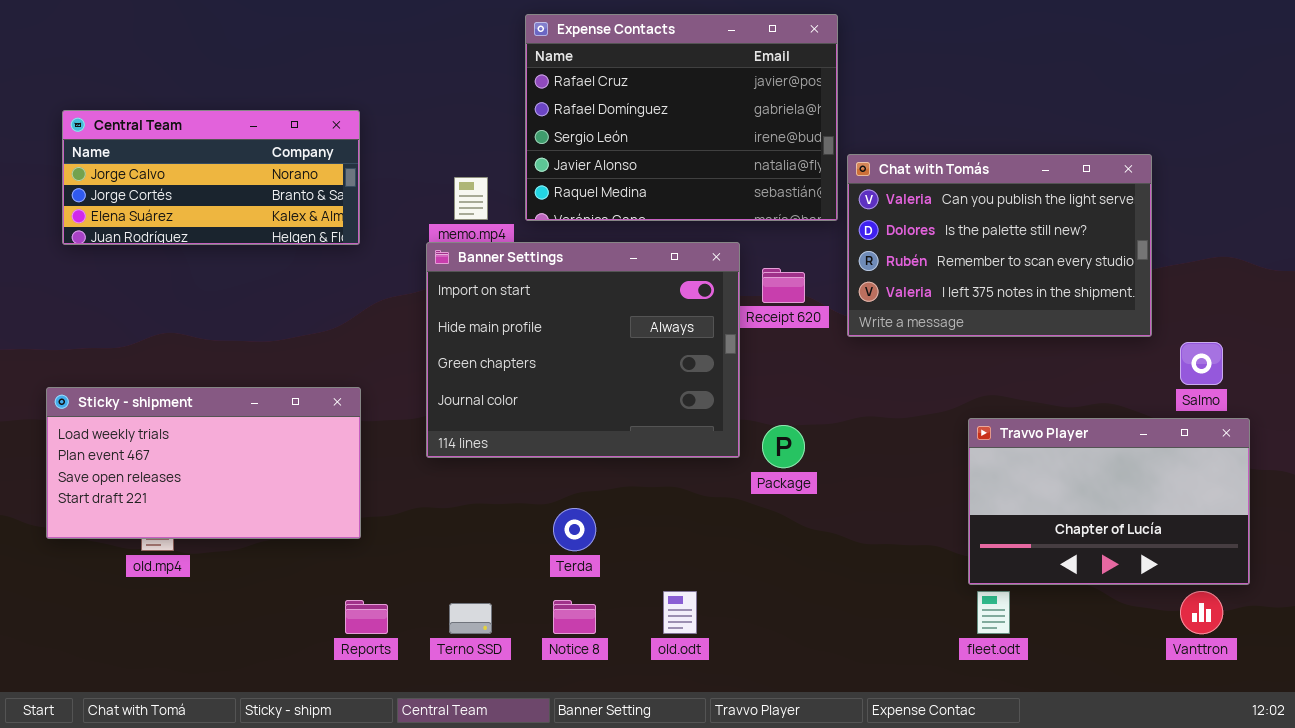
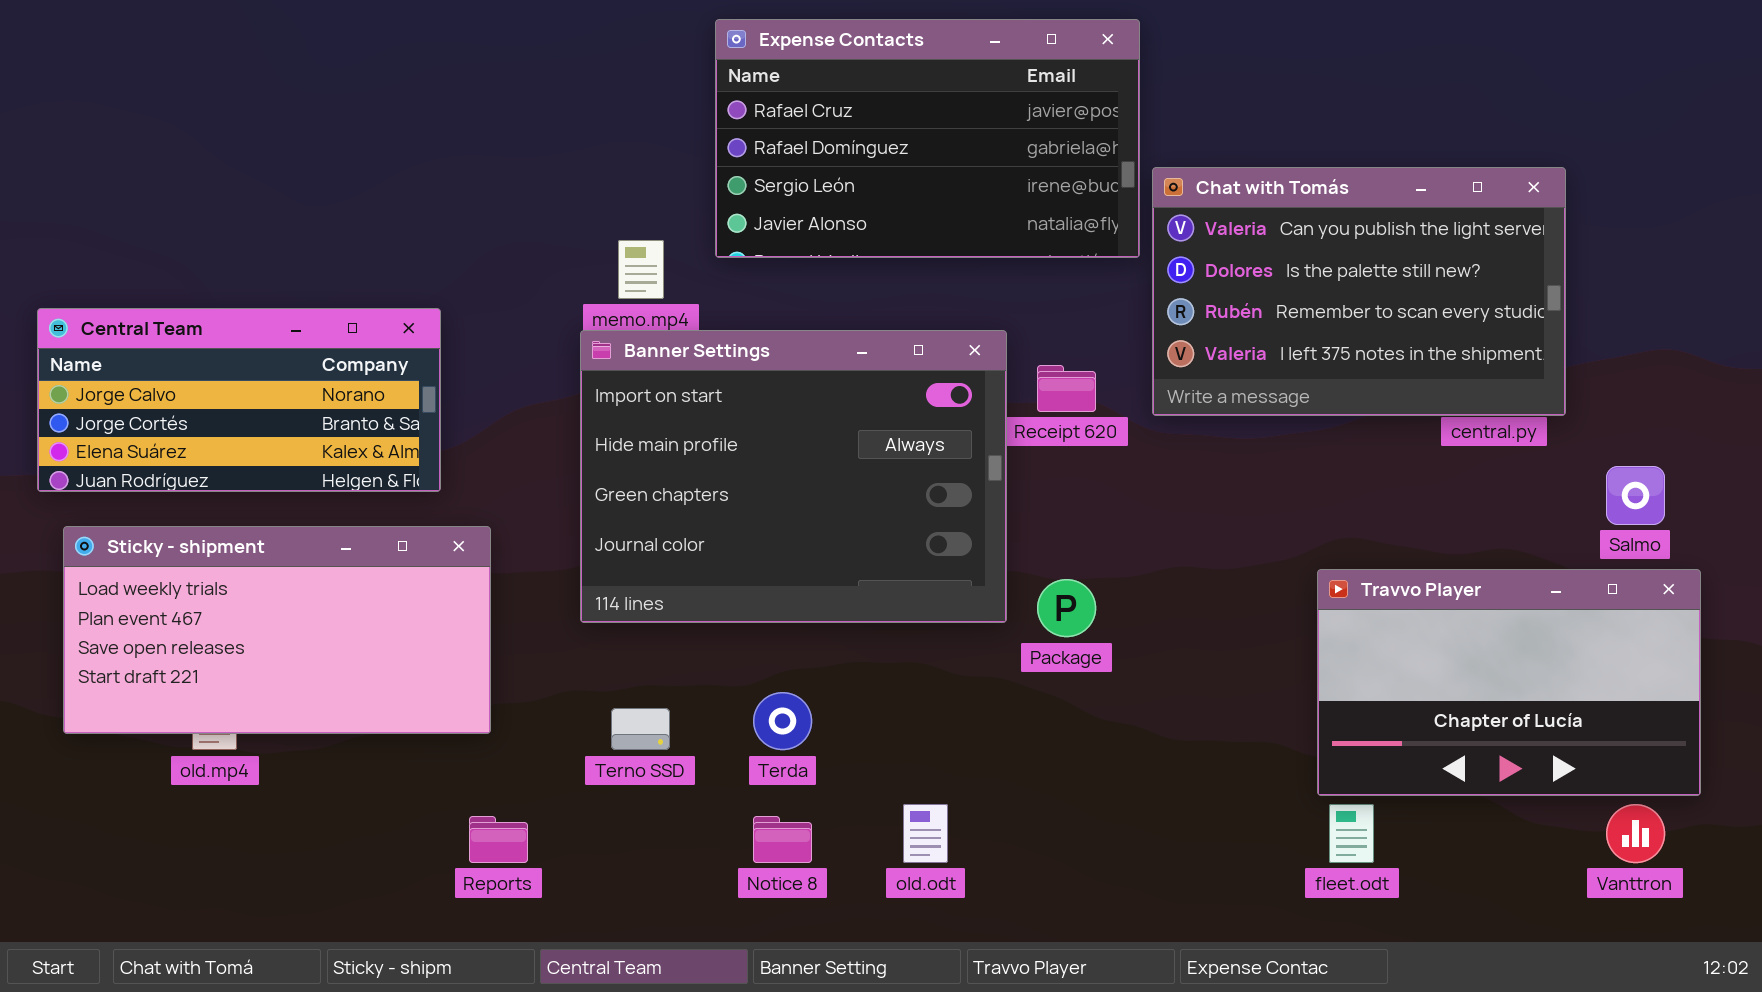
Expense Contacts: [525,14,838,221] -> [715,19,1140,258], resized
Central Team: [62,110,360,245] -> [37,308,441,492], moved
Chat with Tomás: [847,154,1152,337] -> [1152,167,1566,416], moved
Terno SSD: [449,603,492,634] -> [611,708,670,750], moved

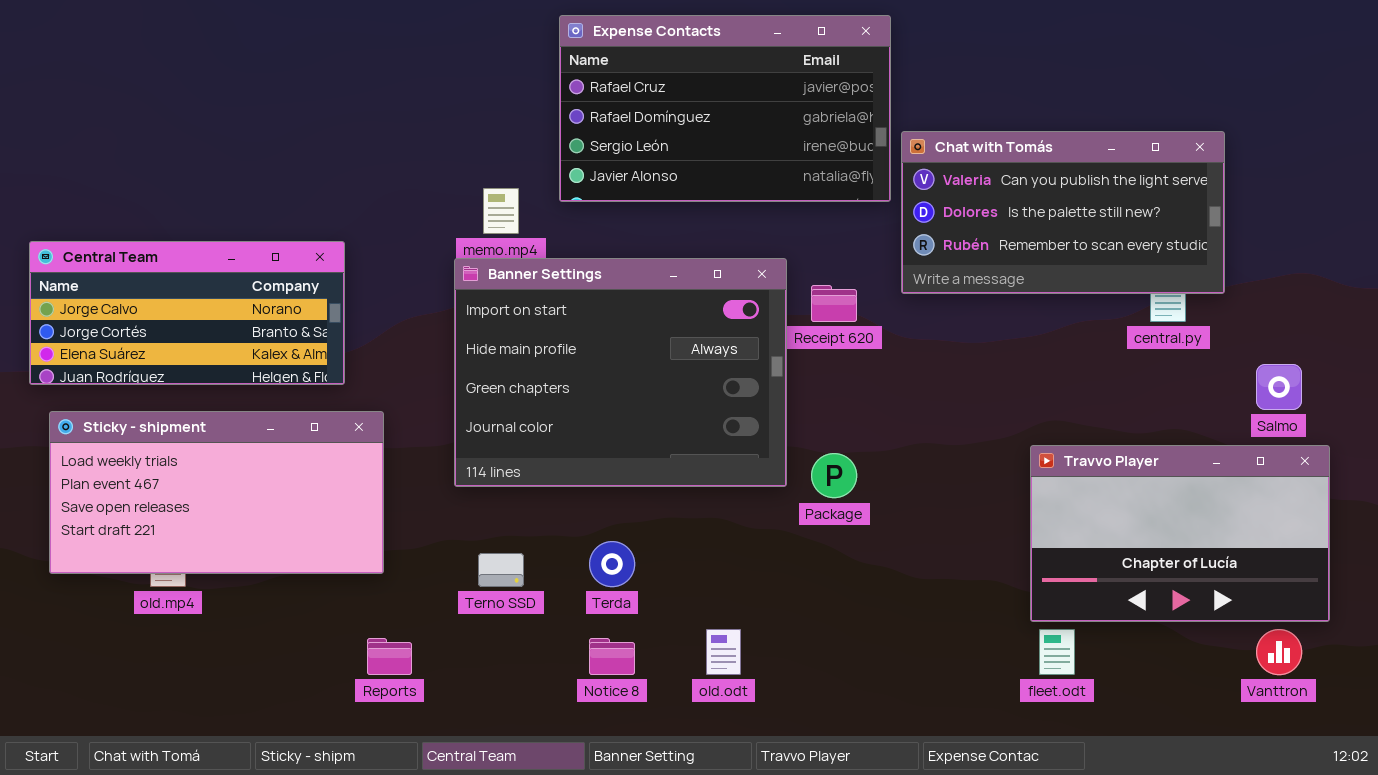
Chat with Tomás: [1152,167,1566,416] -> [901,131,1225,294], resized

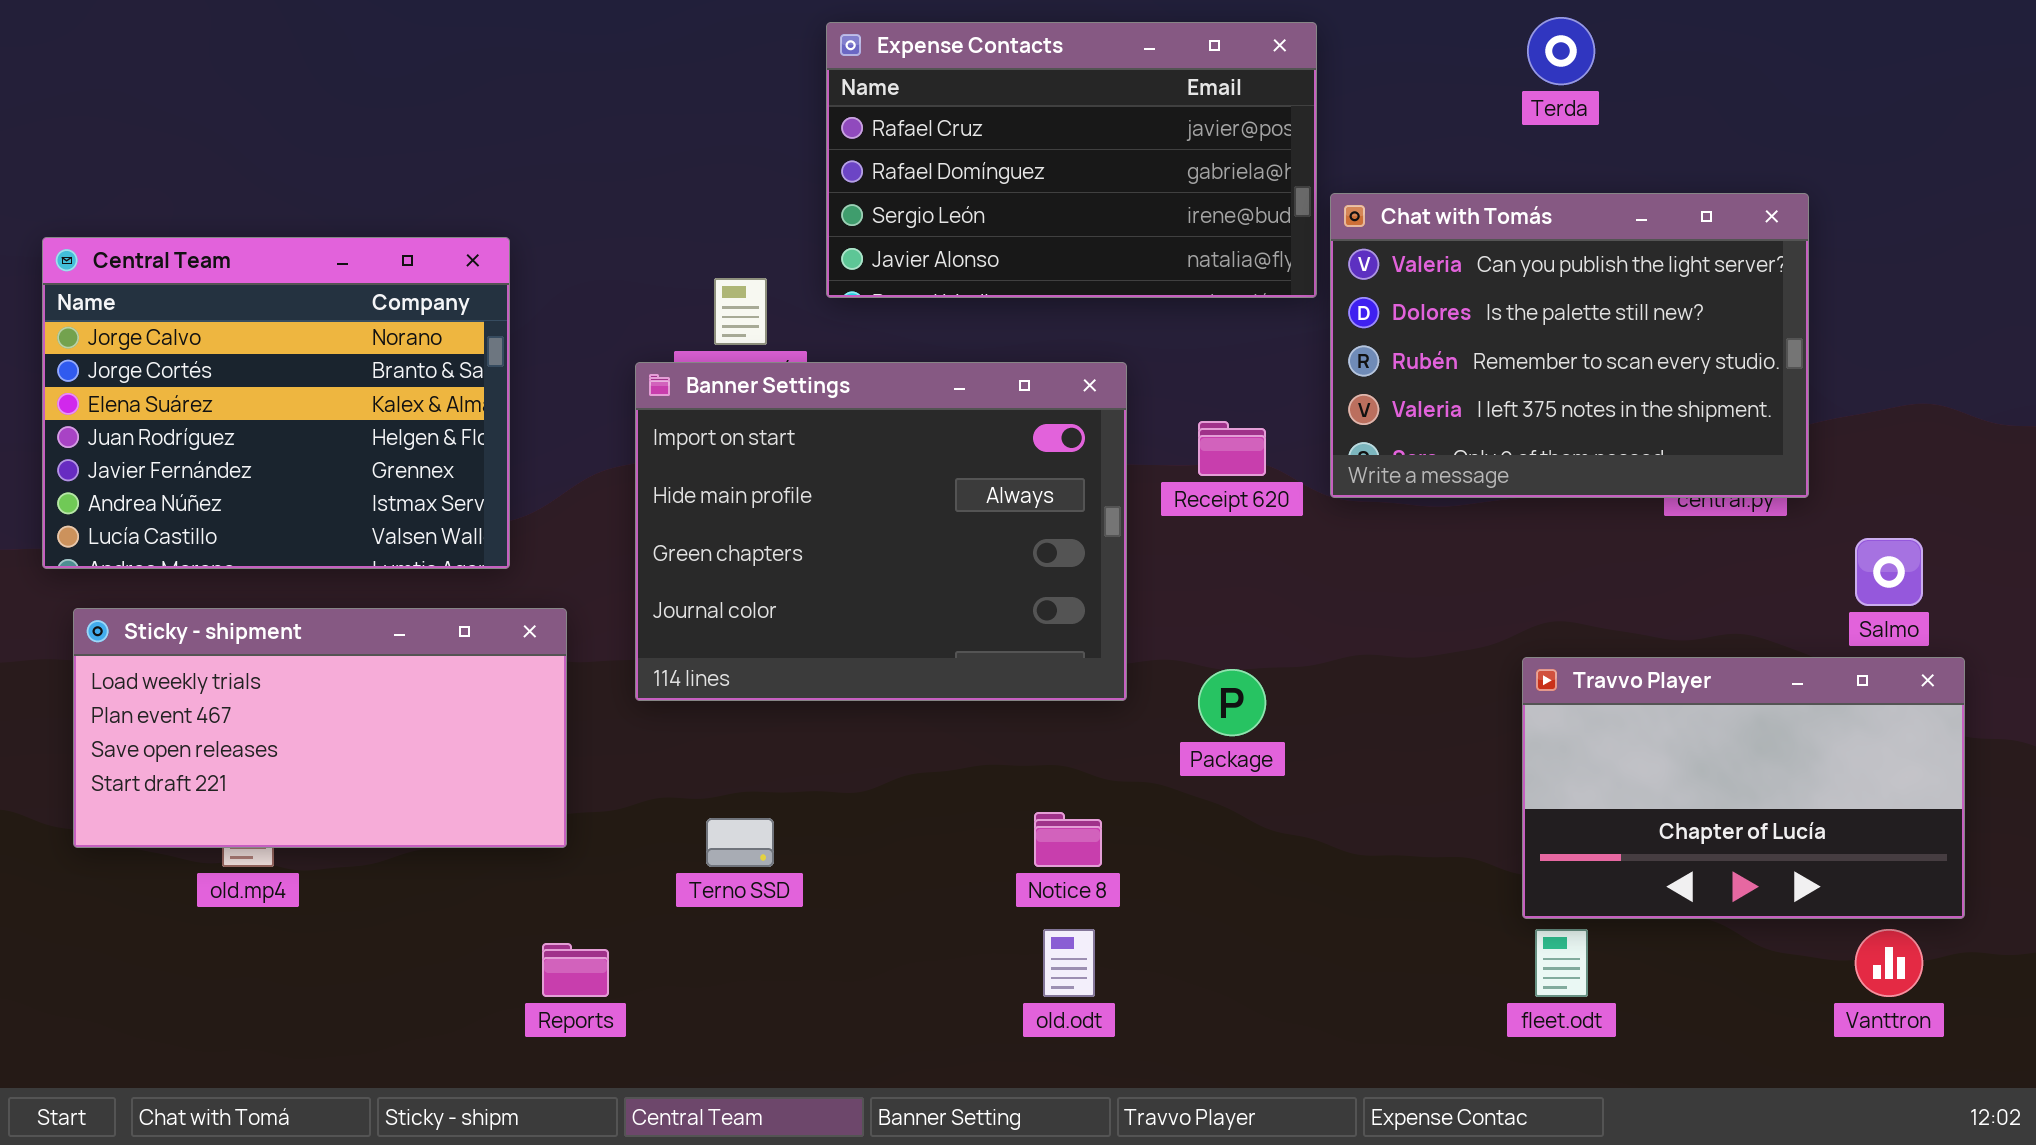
Chat with Tomás: [901,131,1225,294] -> [1330,193,1809,498], resized
Central Team: [29,241,345,385] -> [42,237,510,569], resized
Banner Settings: [454,258,787,487] -> [635,362,1127,701], moved
Terda: [589,541,635,587] -> [1527,17,1595,85], moved
Notice 8: [589,638,635,675] -> [1034,812,1102,867], moved

